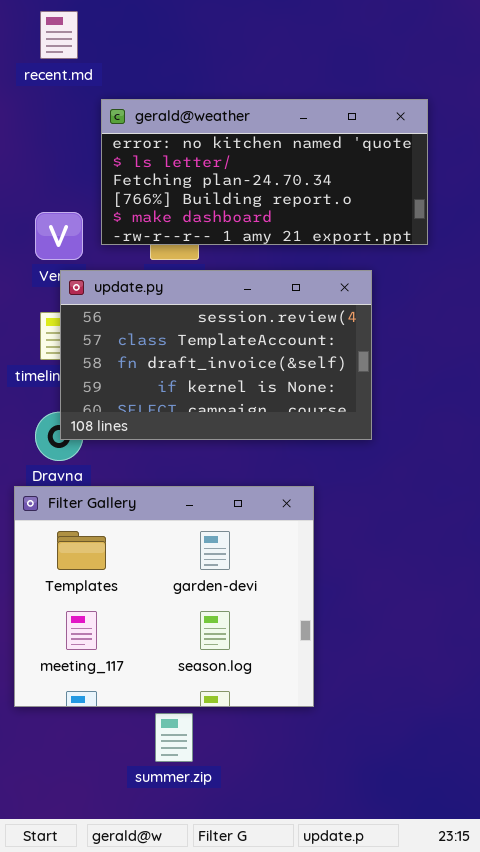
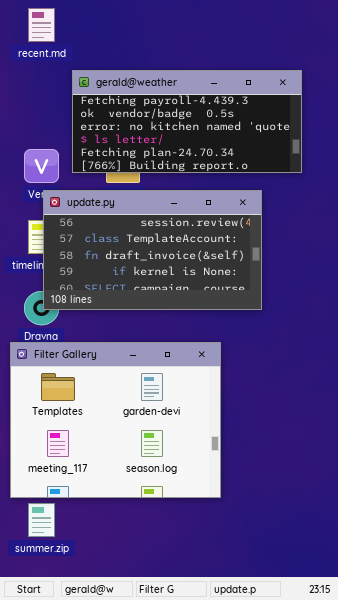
gerald@weather: [101,99,428,245] -> [72,70,302,173], scrolled up 2 rows
summer.zip: [155,713,193,762] -> [28,503,55,537], moved

